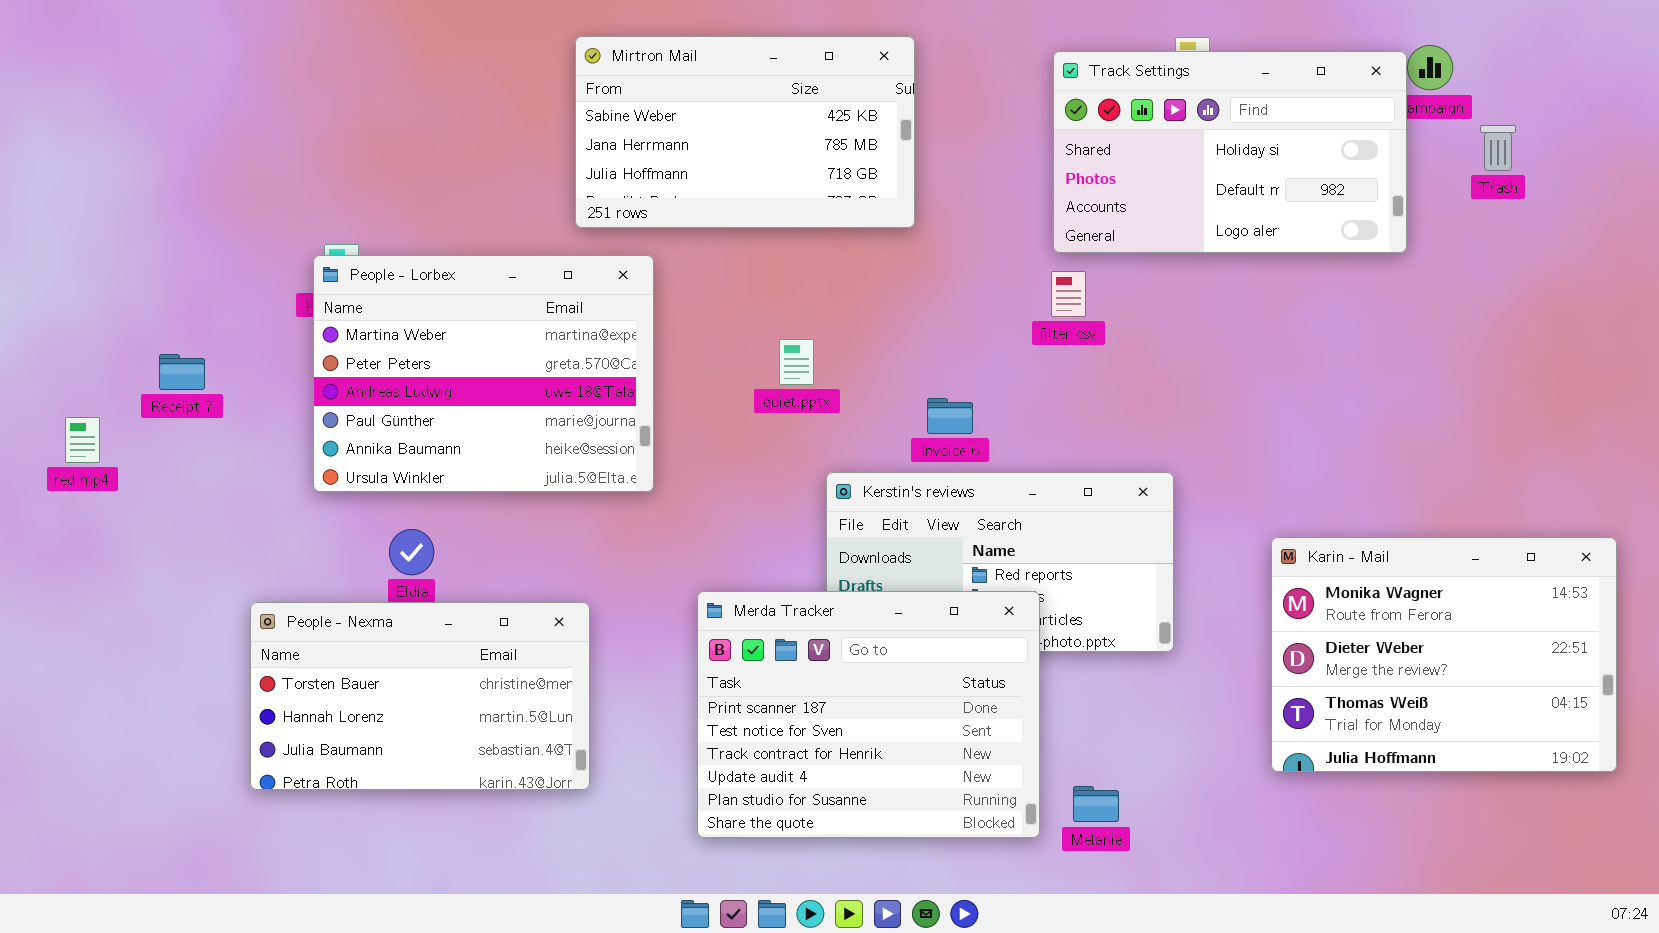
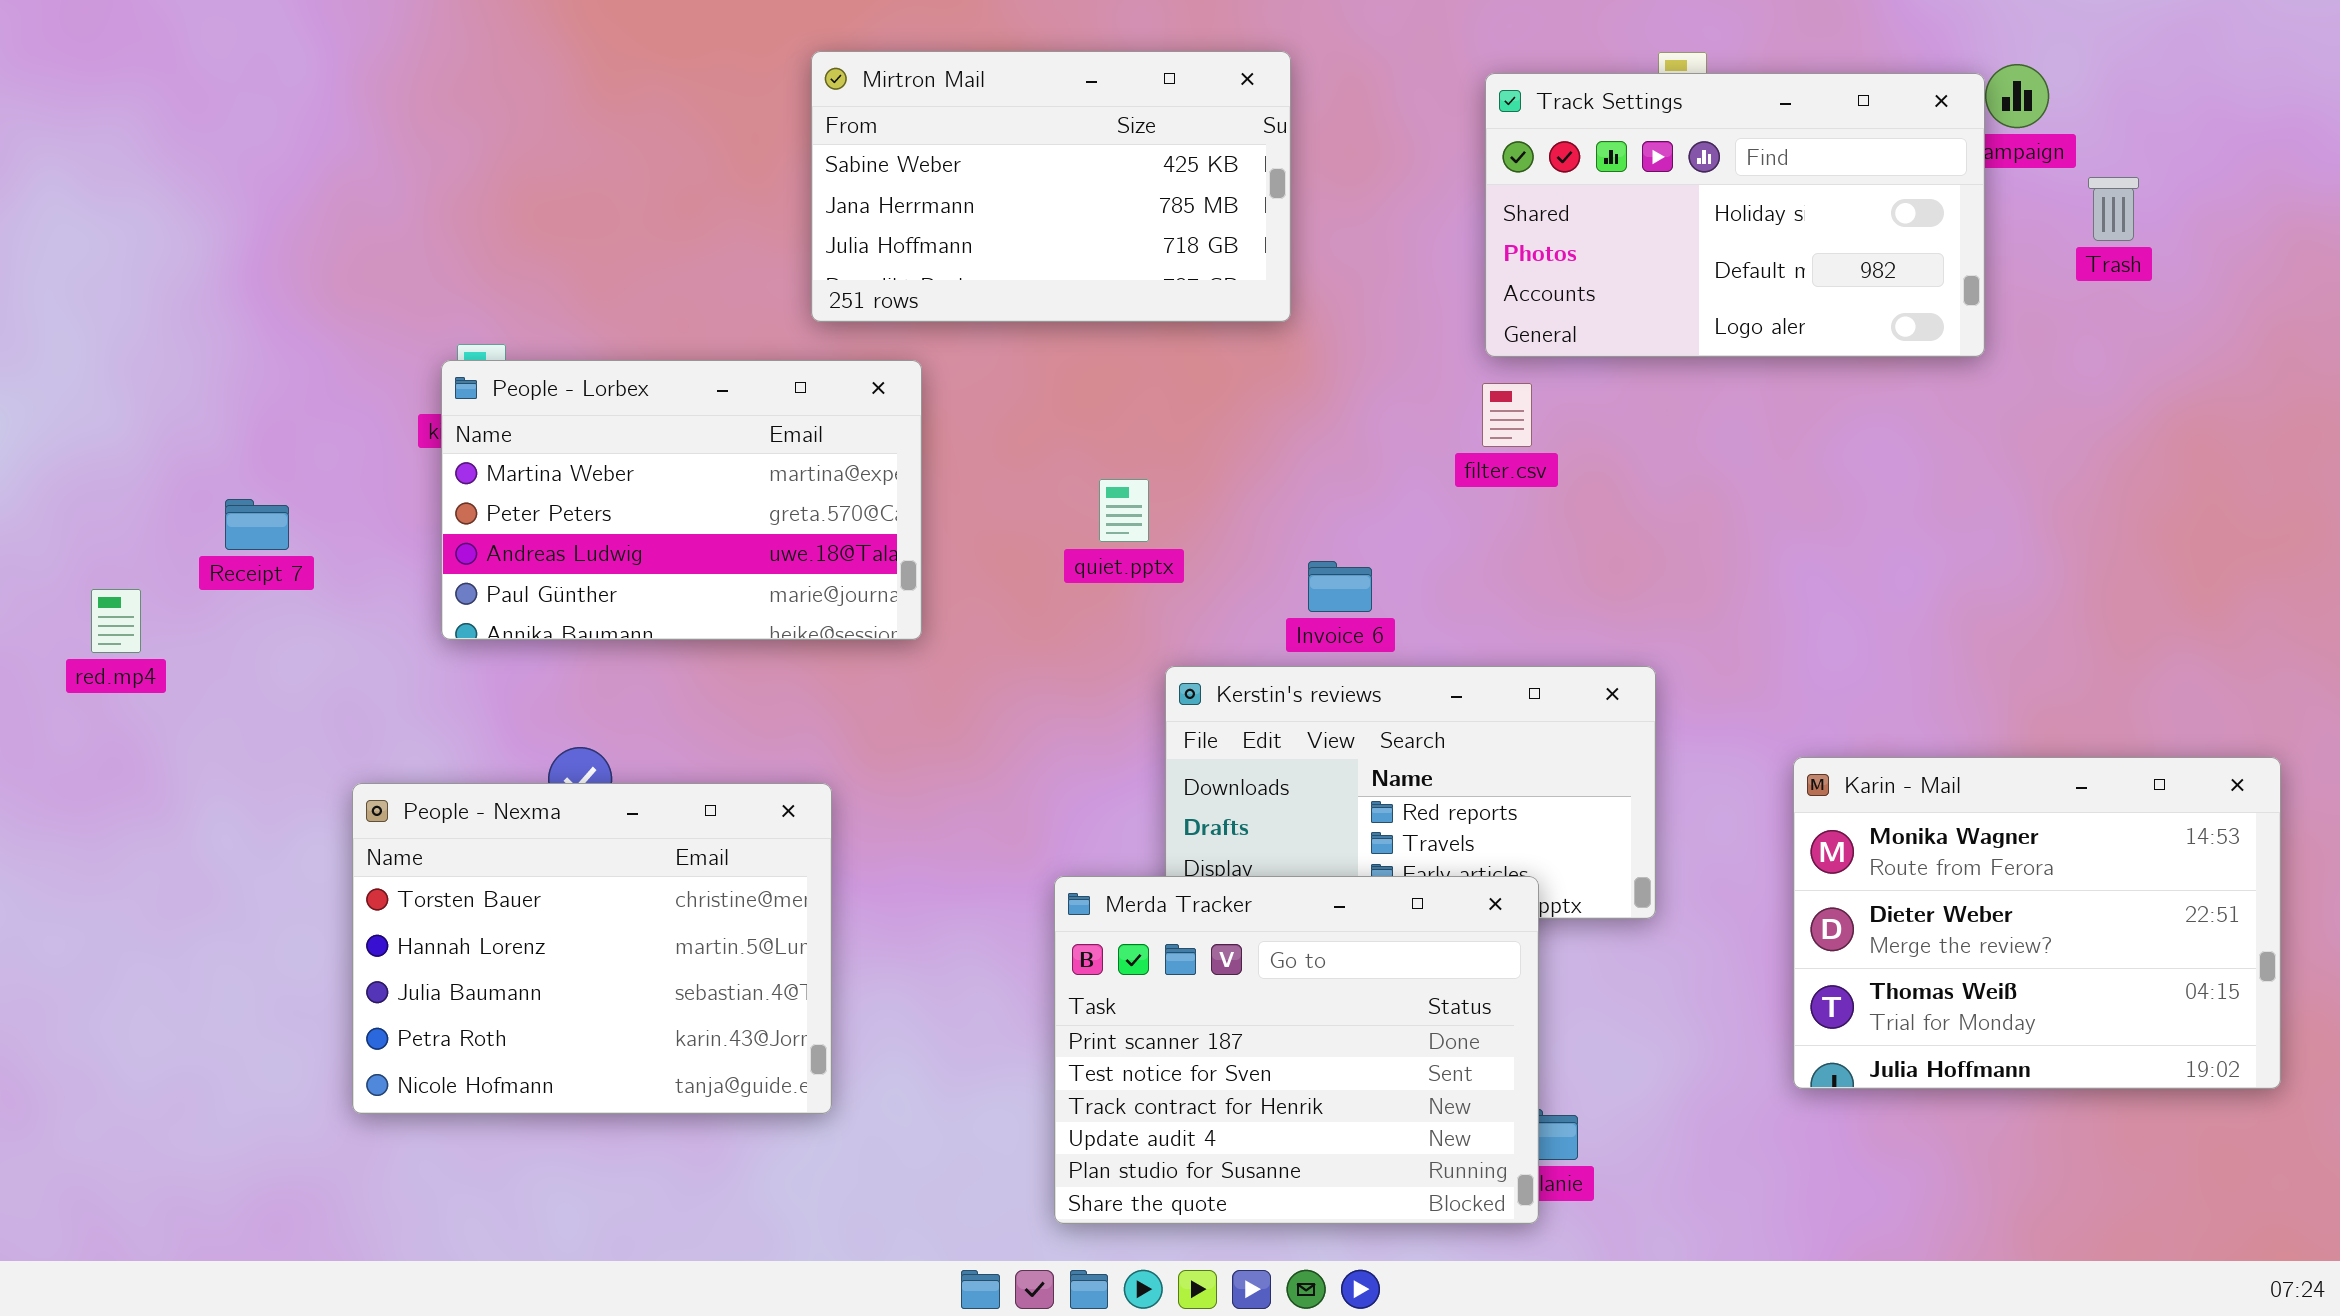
People - Lorbex: [313,255,654,492] -> [441,360,922,640], resized
Merda Tracker: [697,591,1040,838] -> [1054,876,1539,1224], moved
People - Nexma: [250,602,590,790] -> [352,783,832,1114], resized

